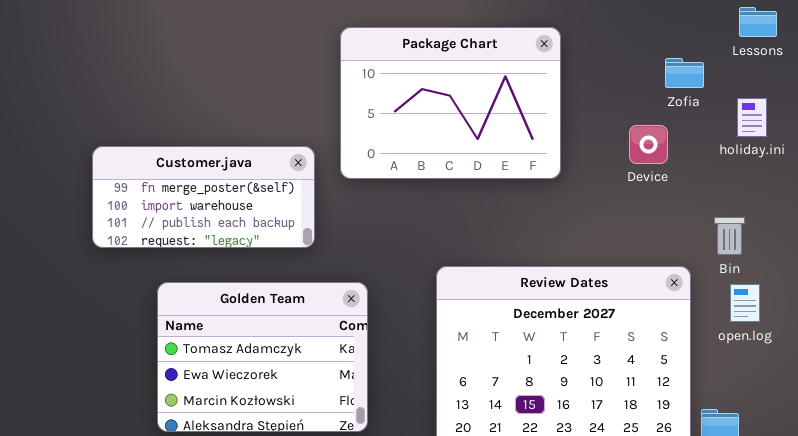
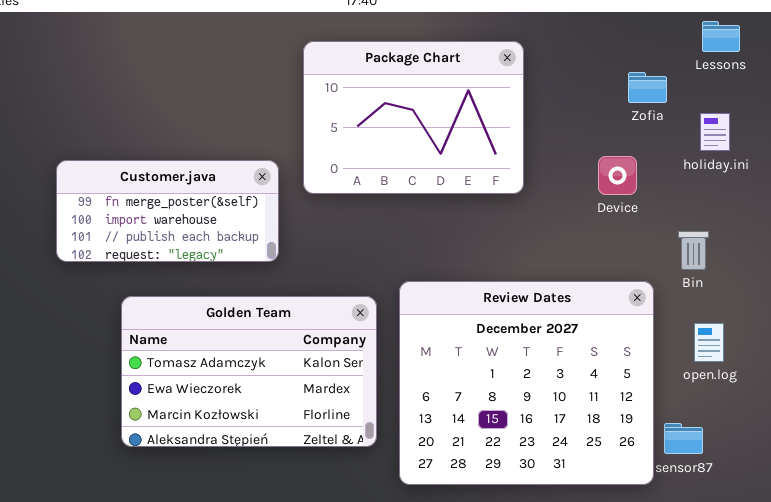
Device: [629,125,668,164] -> [598,156,637,195], moved
Golden Team: [157,282,368,432] -> [121,296,377,447], resized
open.log: [730,284,760,322] -> [694,323,724,362], moved

